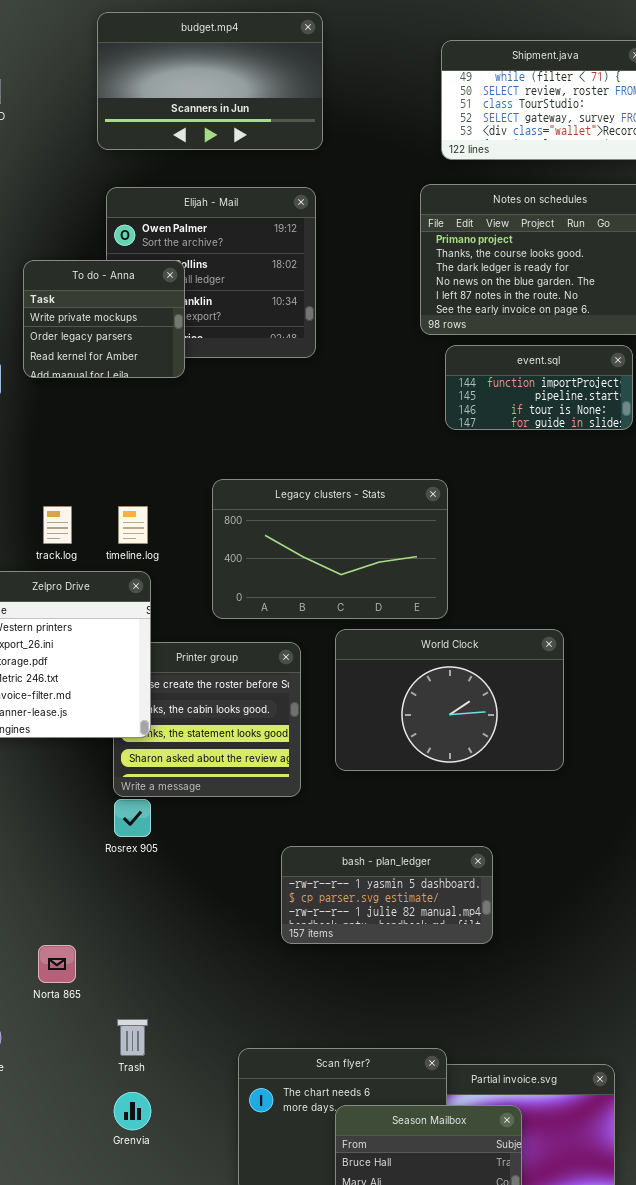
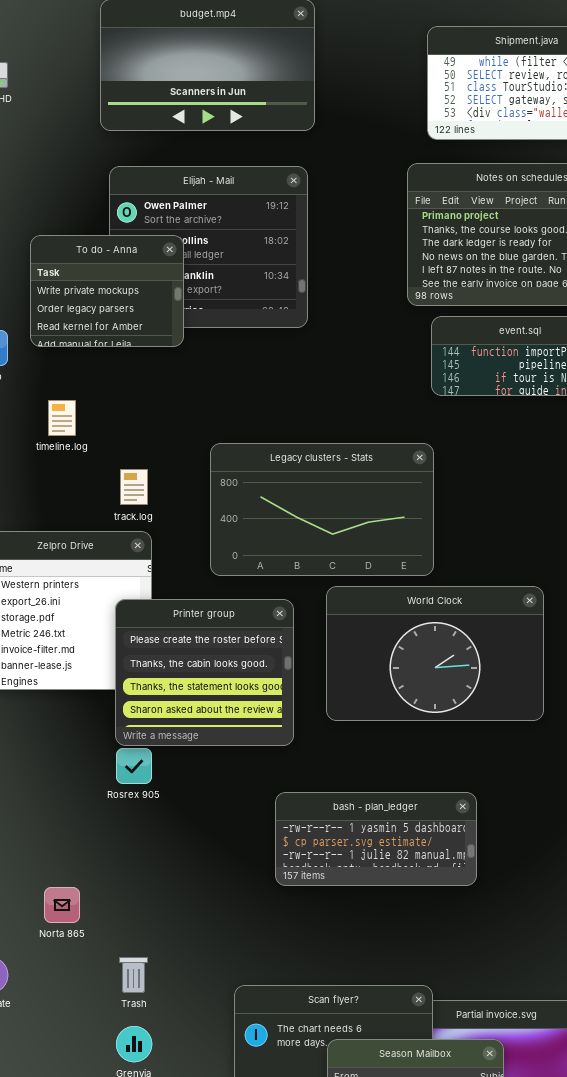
track.log: [43,506,72,544] -> [120,469,148,505], moved
timeline.log: [118,506,148,544] -> [48,400,76,436], moved
Printer group: [113,642,301,797] -> [115,599,294,746], raised

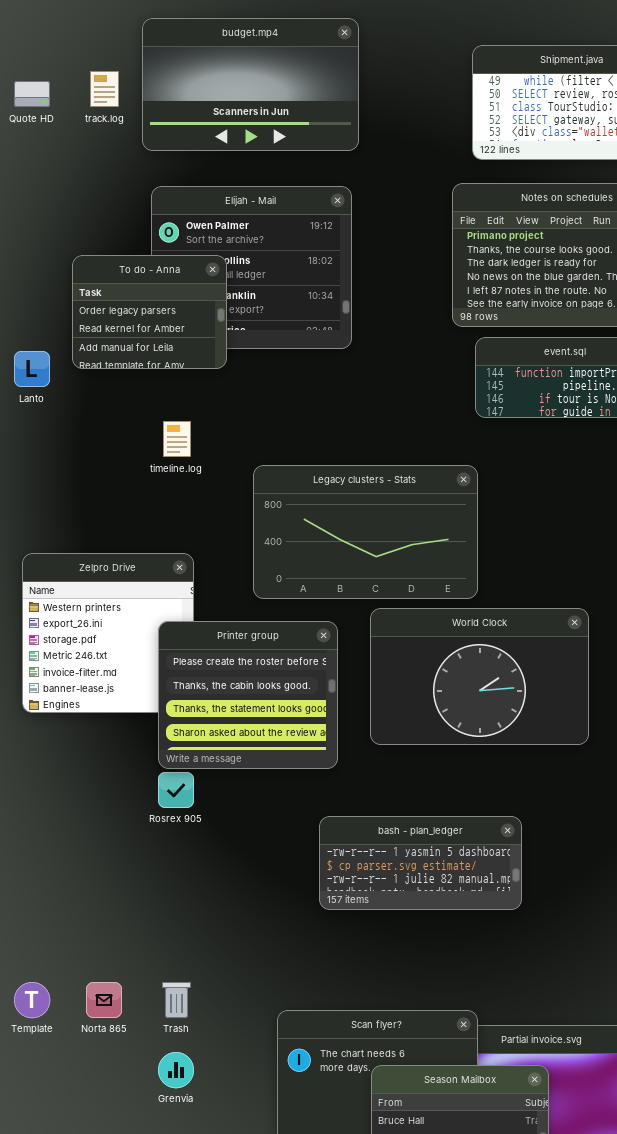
To do - Anna: [30,235,184,347] -> [72,255,227,369], scrolled down 1 row
timeline.log: [48,400,76,436] -> [163,421,191,457], moved
track.log: [120,469,148,505] -> [90,71,119,107], moved
Norta 865: [44,887,80,923] -> [86,982,122,1018], moved

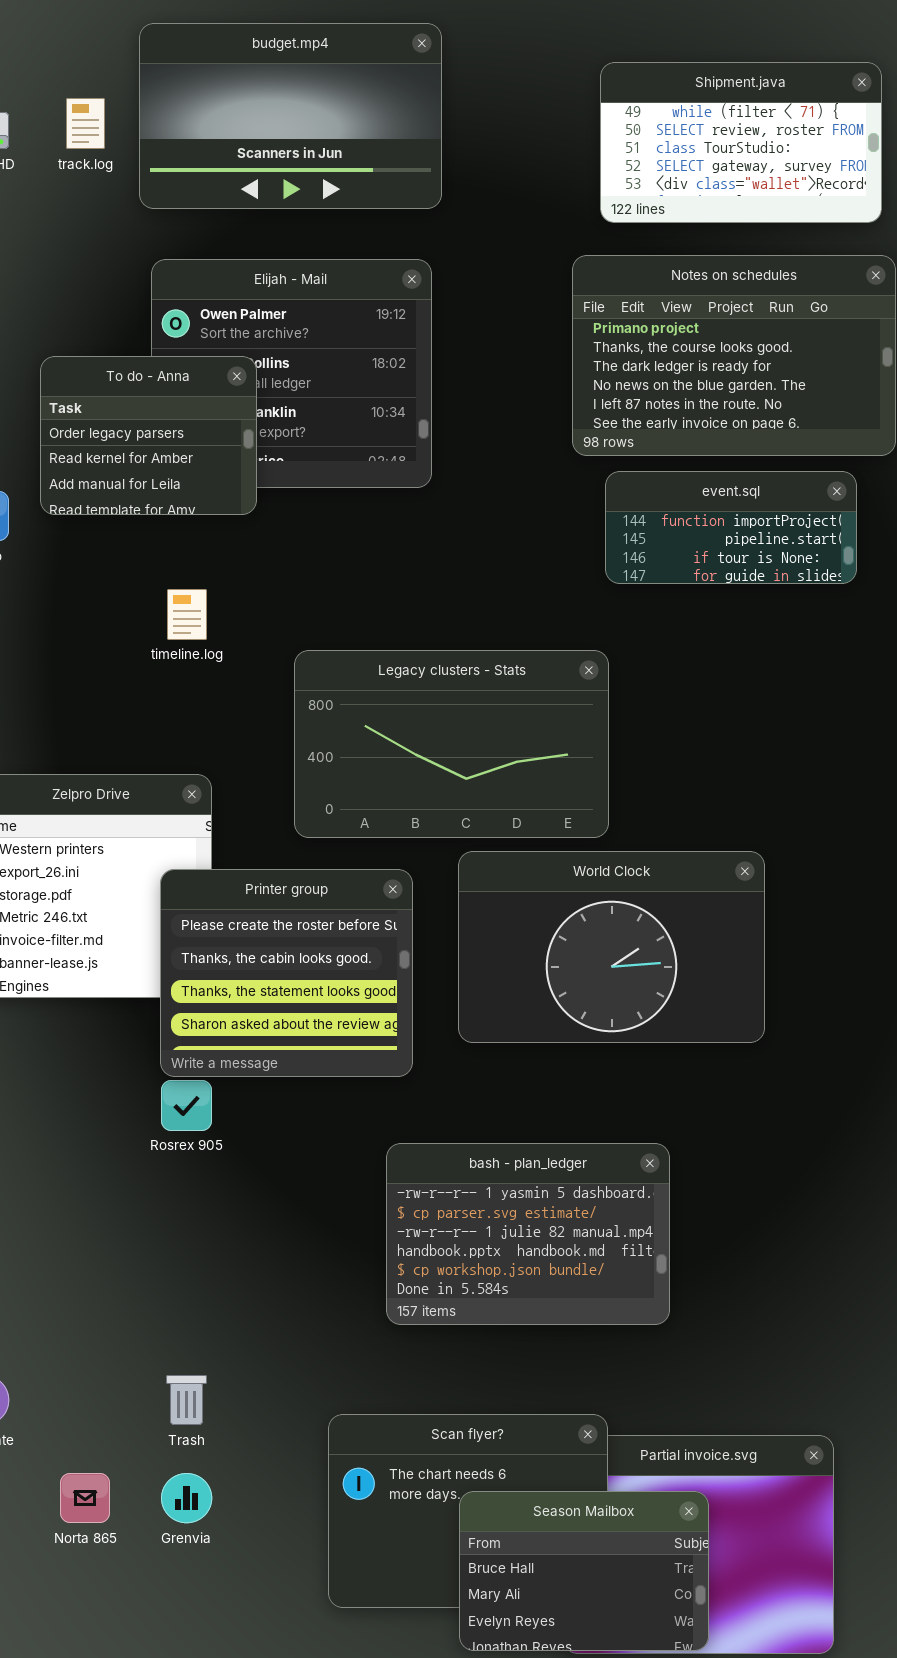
bash - plan_ledger: [319,816,522,910] -> [386,1143,670,1325], resized
Norta 865: [86,982,122,1018] -> [60,1473,110,1523], moved

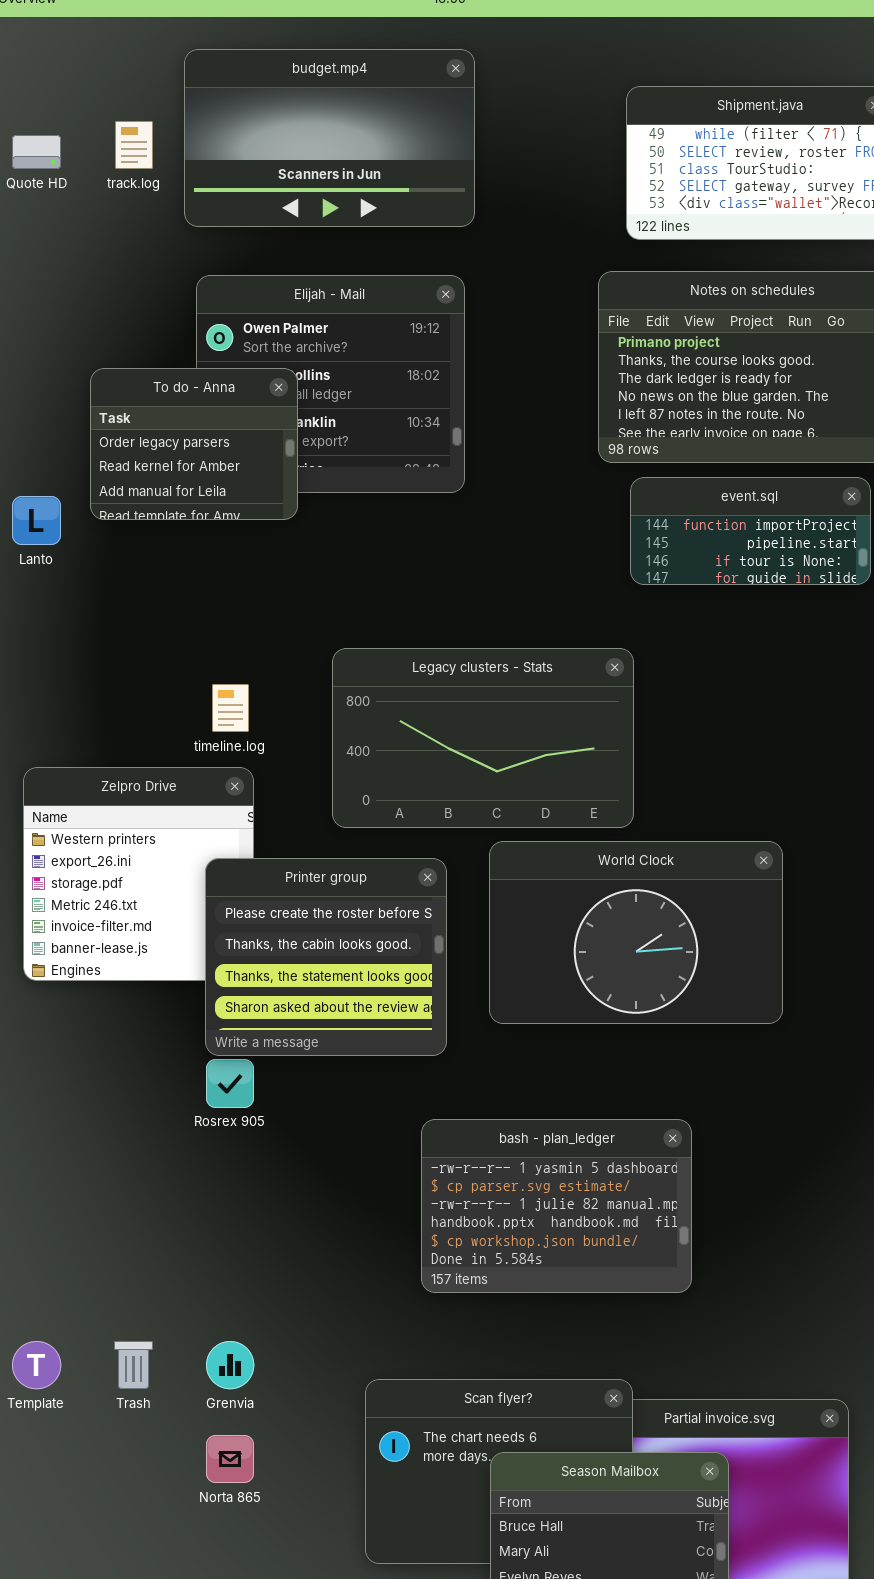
timeline.log: [167,589,207,640] -> [212,684,249,732], moved
Trash: [166,1375,207,1425] -> [114,1341,153,1389], moved
Norta 865: [60,1473,110,1523] -> [206,1435,254,1483], moved
Grenvia: [161,1473,212,1523] -> [206,1341,254,1389], moved

